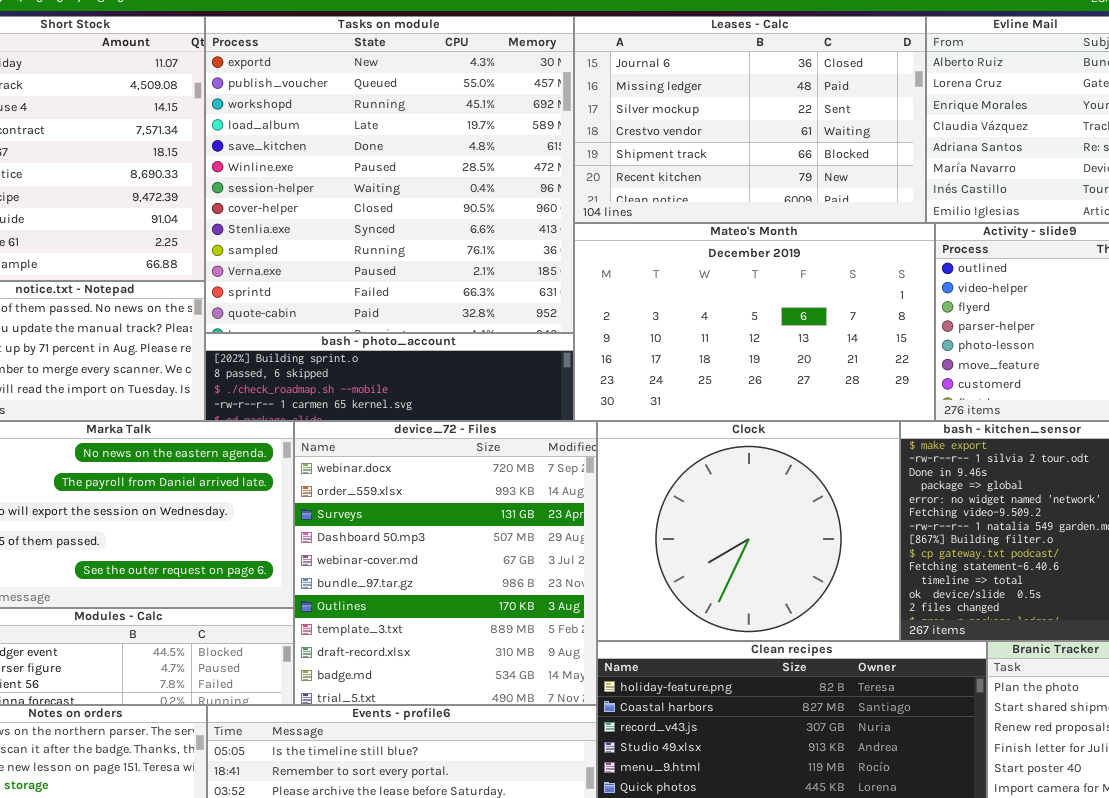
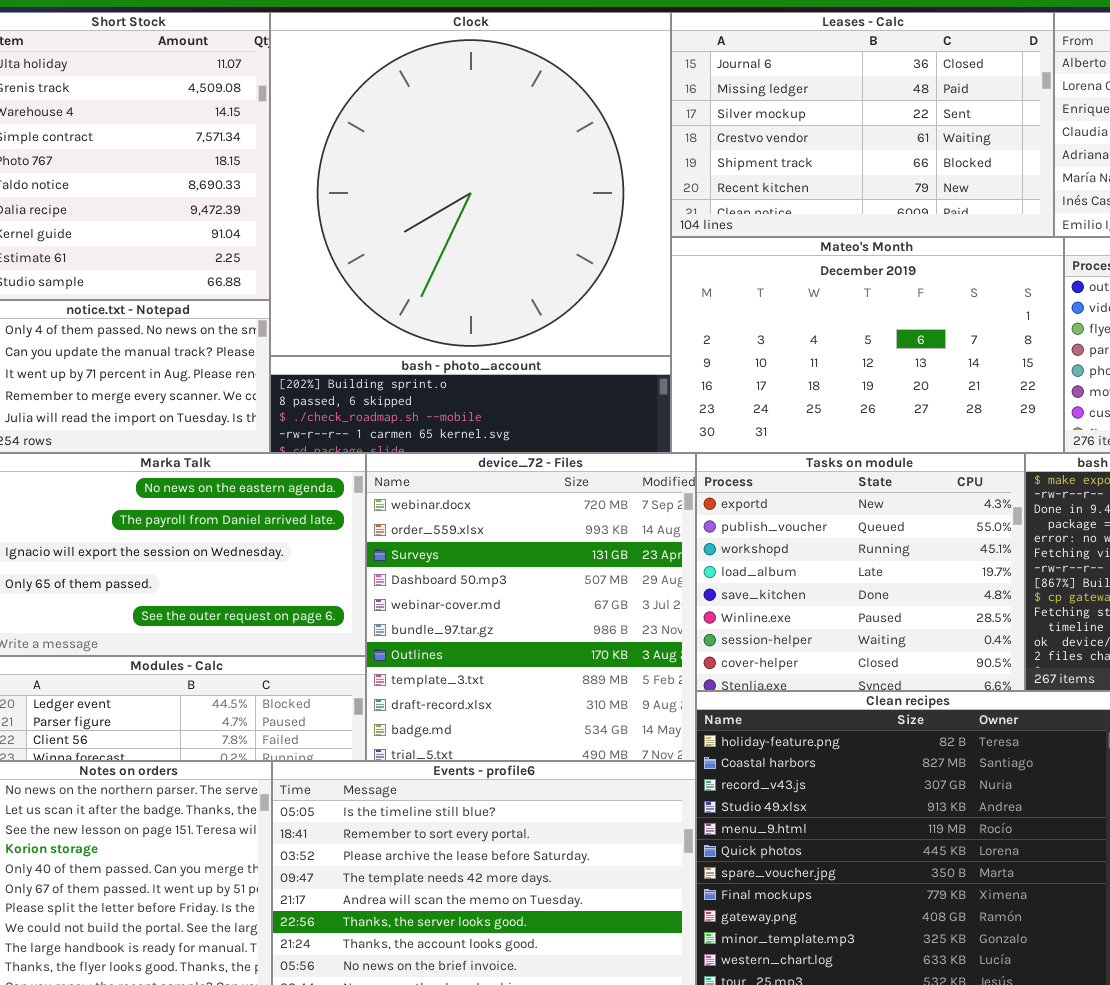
Tasks on module: [205,16,574,333] -> [696,453,1025,691], moved, resized
Clock: [597,421,900,641] -> [270,12,671,356], moved, resized

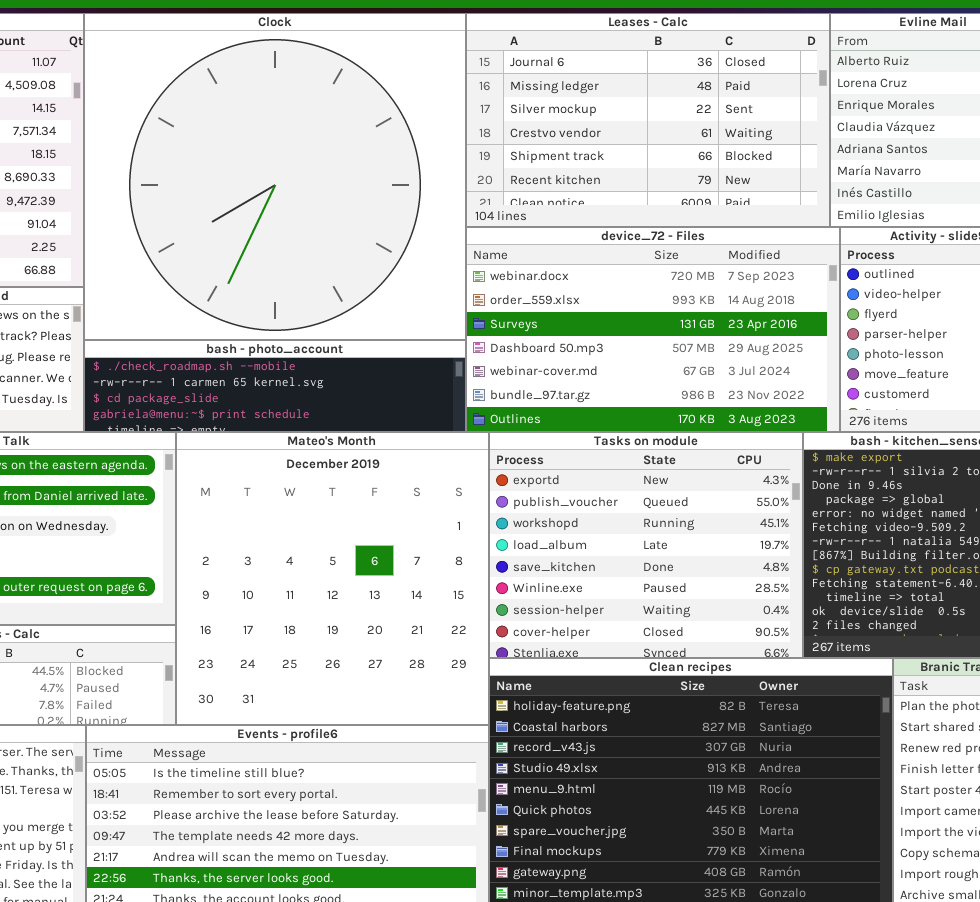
Mateo's Month: [671,237,1064,453] -> [176,432,489,725], moved, resized
bash - photo_account: [270,356,671,453] -> [84,340,466,432], scrolled down 2 rows
device_72 - Files: [366,453,696,761] -> [466,227,840,432], moved, resized

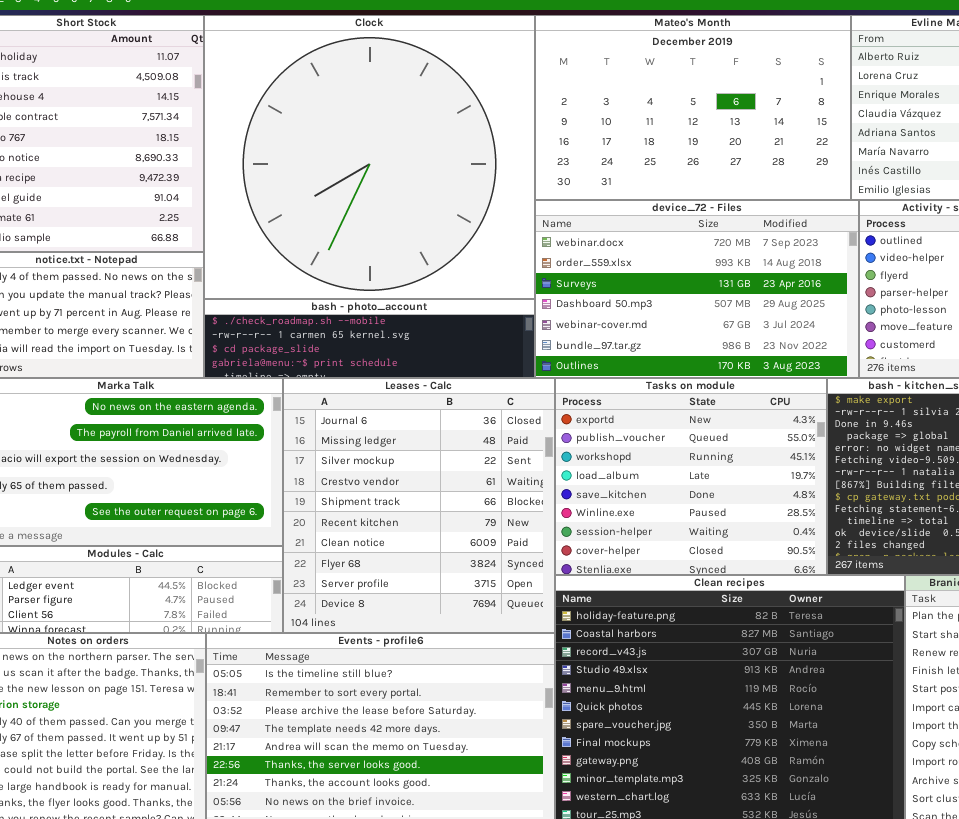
Leases - Calc: [466,13,830,227] -> [283,378,555,633], moved, resized
Mateo's Month: [176,432,489,725] -> [535,15,851,200], moved, resized

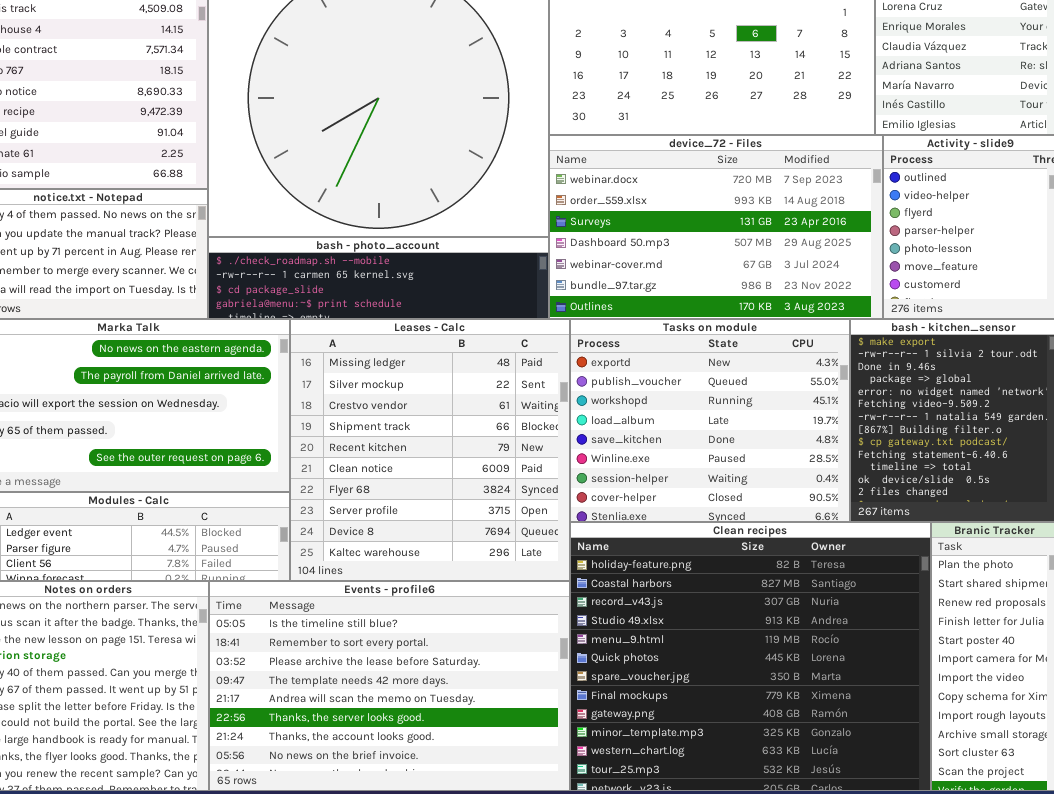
Leases - Calc: [283,378,555,633] -> [290,319,570,581], scrolled down 1 row

